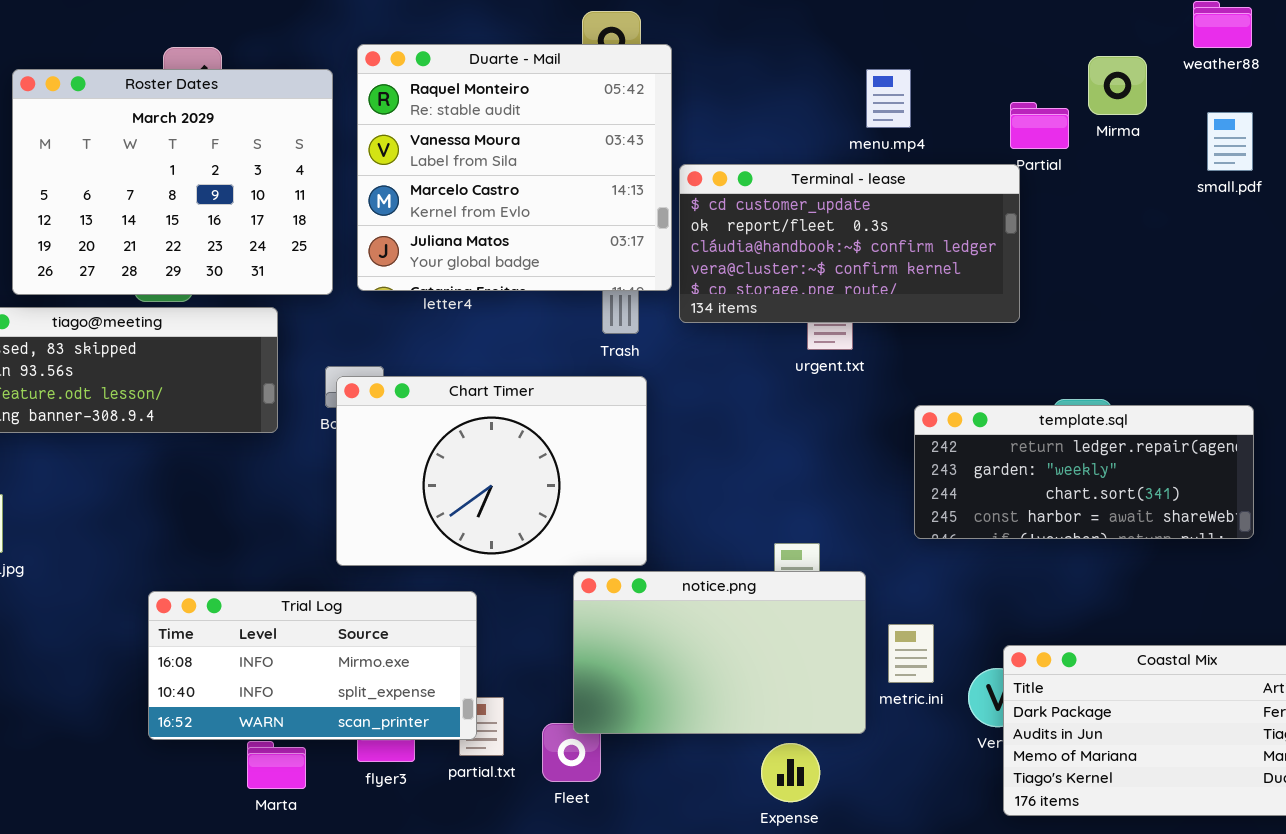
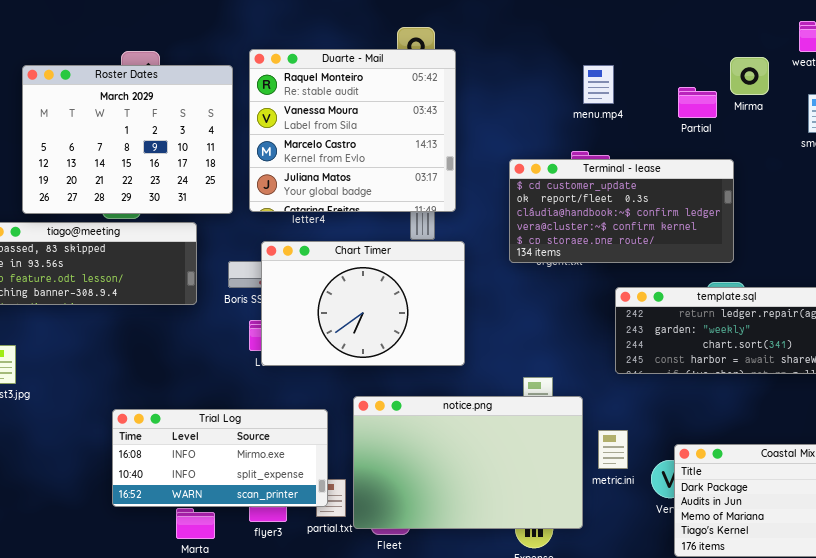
Terminal - lease: [679,164,1020,323] -> [509,159,734,263], moved
Chart Timer: [336,376,647,566] -> [261,241,465,366], moved
notice.png: [573,571,866,734] -> [353,396,583,529], resized

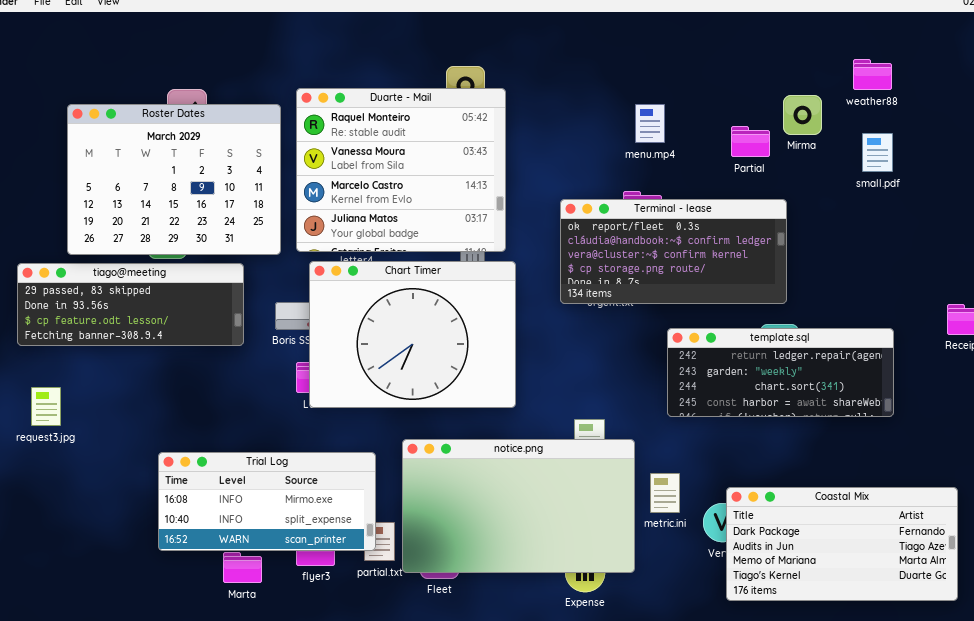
Terminal - lease: [509,159,734,263] -> [560,199,787,304], scrolled down 1 row
Chart Timer: [261,241,465,366] -> [309,261,516,408], resized

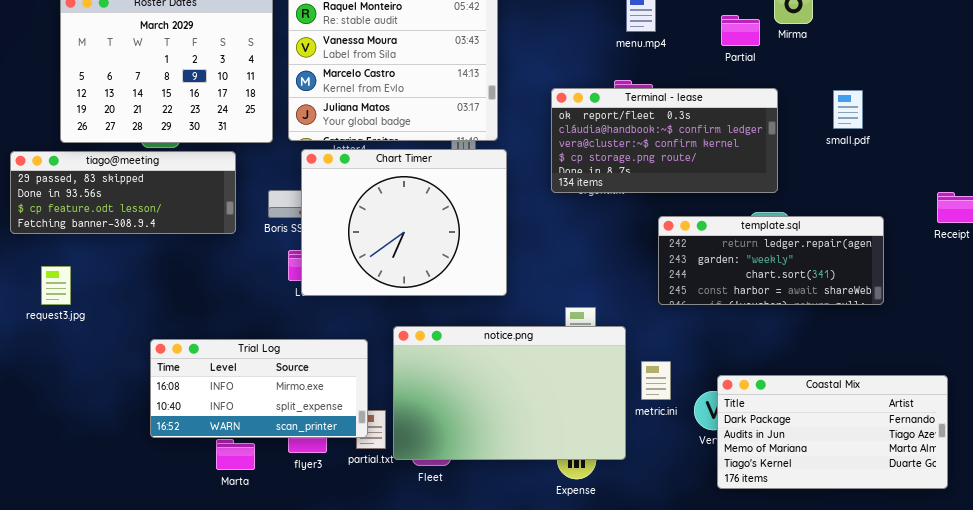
small.pdf: [862,133,893,172] -> [833,90,863,129], moved
request3.jpg: [31,387,61,426] -> [41,266,71,305], moved

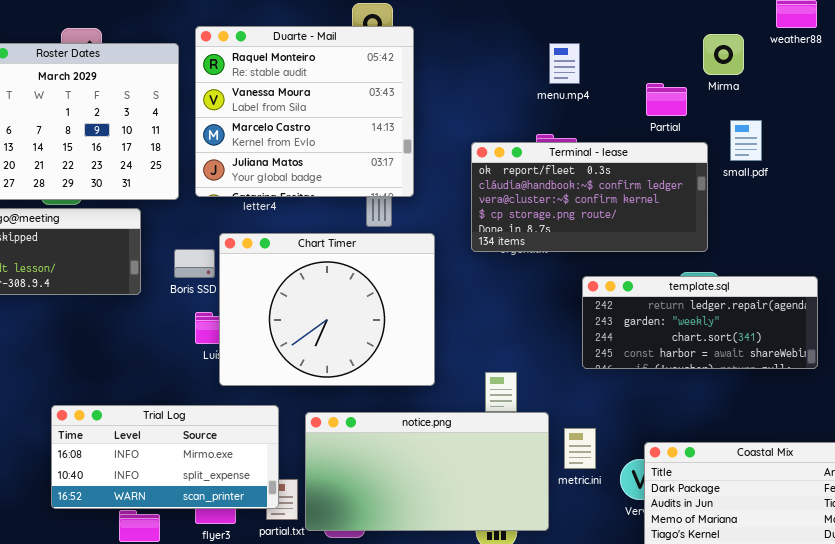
Partial: [721,15,760,46] -> [646,83,687,116], moved
small.pdf: [833,90,863,129] -> [730,120,762,161], moved
Chart Timer: [301,149,507,296] -> [219,233,435,386], moved
notice.png: [393,326,626,460] -> [305,412,549,531], resized

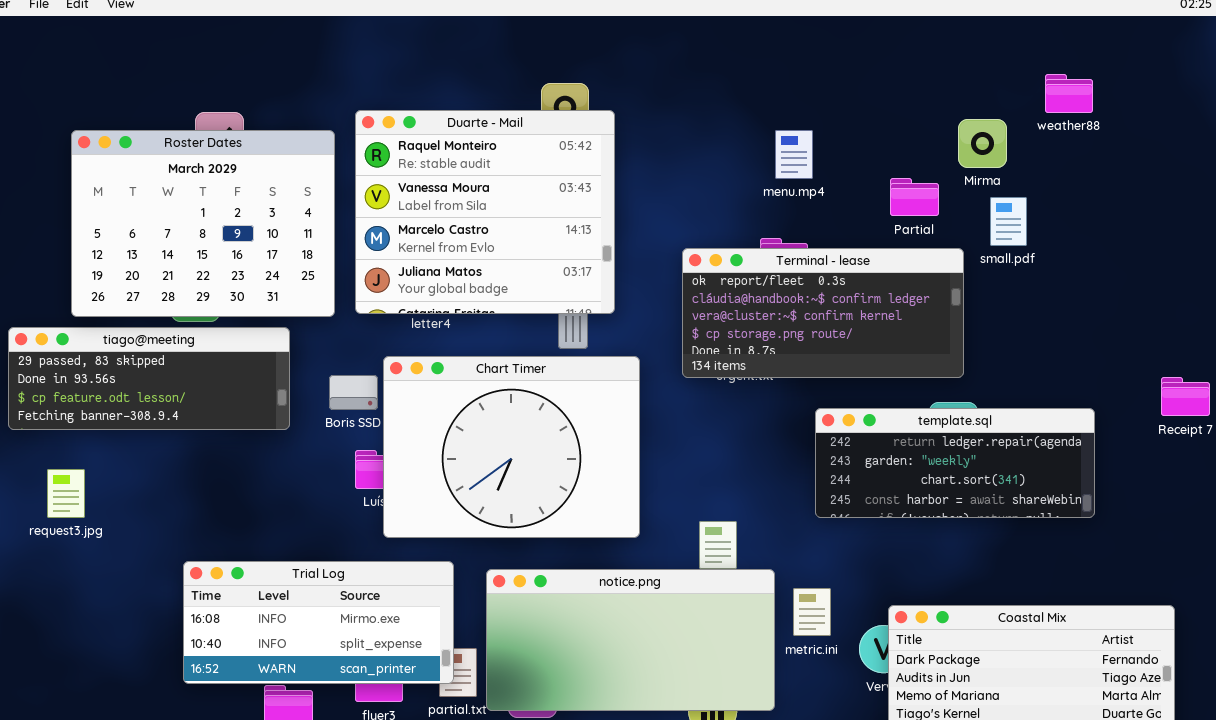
small.pdf: [730,120,762,161] -> [990,197,1027,246], moved

